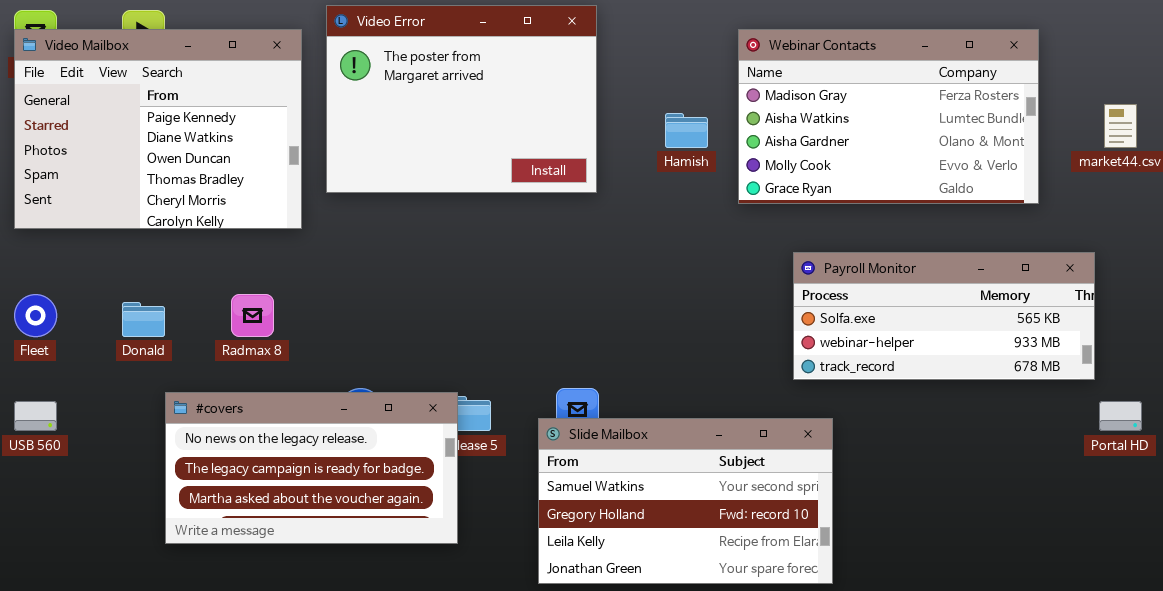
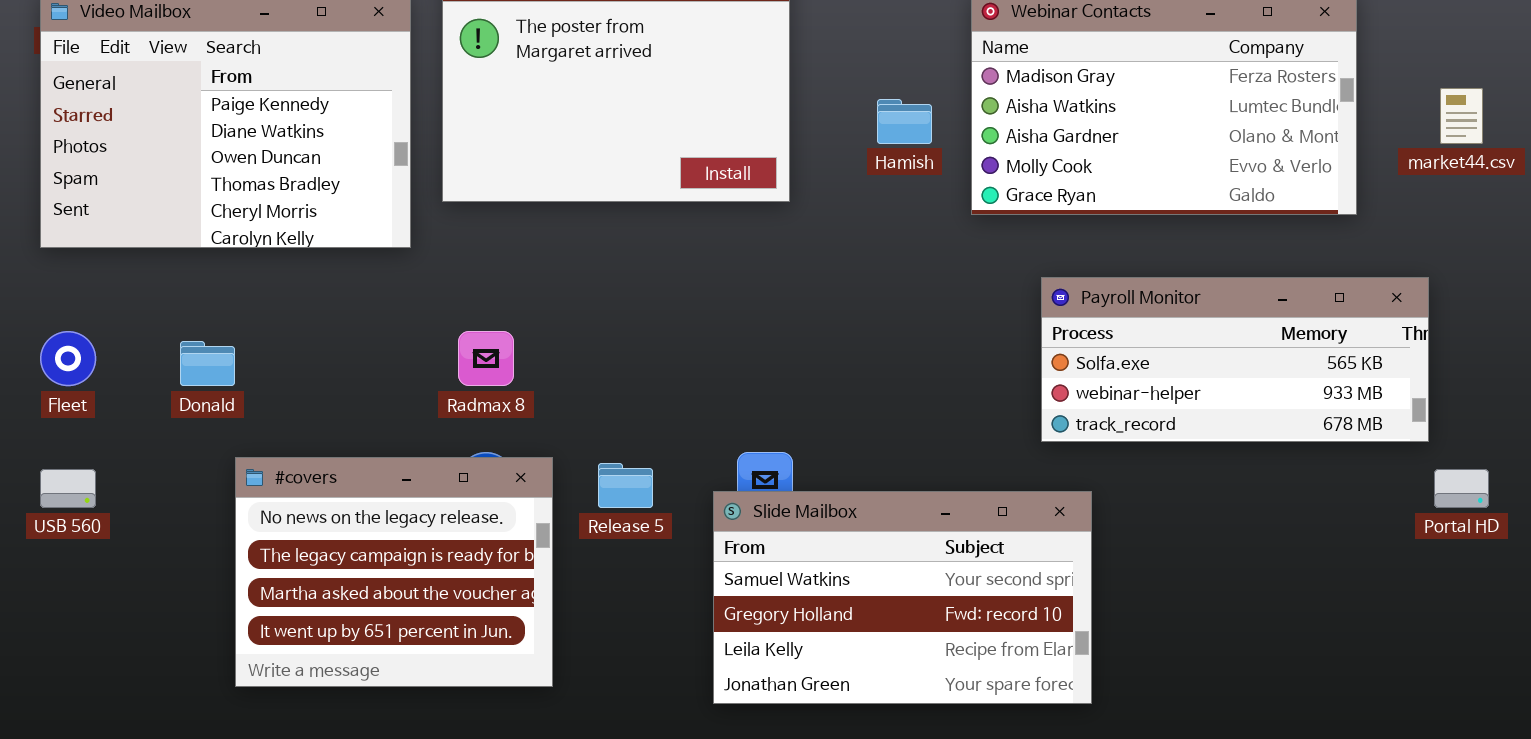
Radmax 8: [231,294,274,337] -> [458,331,514,386], moved
#covers: [165,392,458,544] -> [235,457,553,687], resized

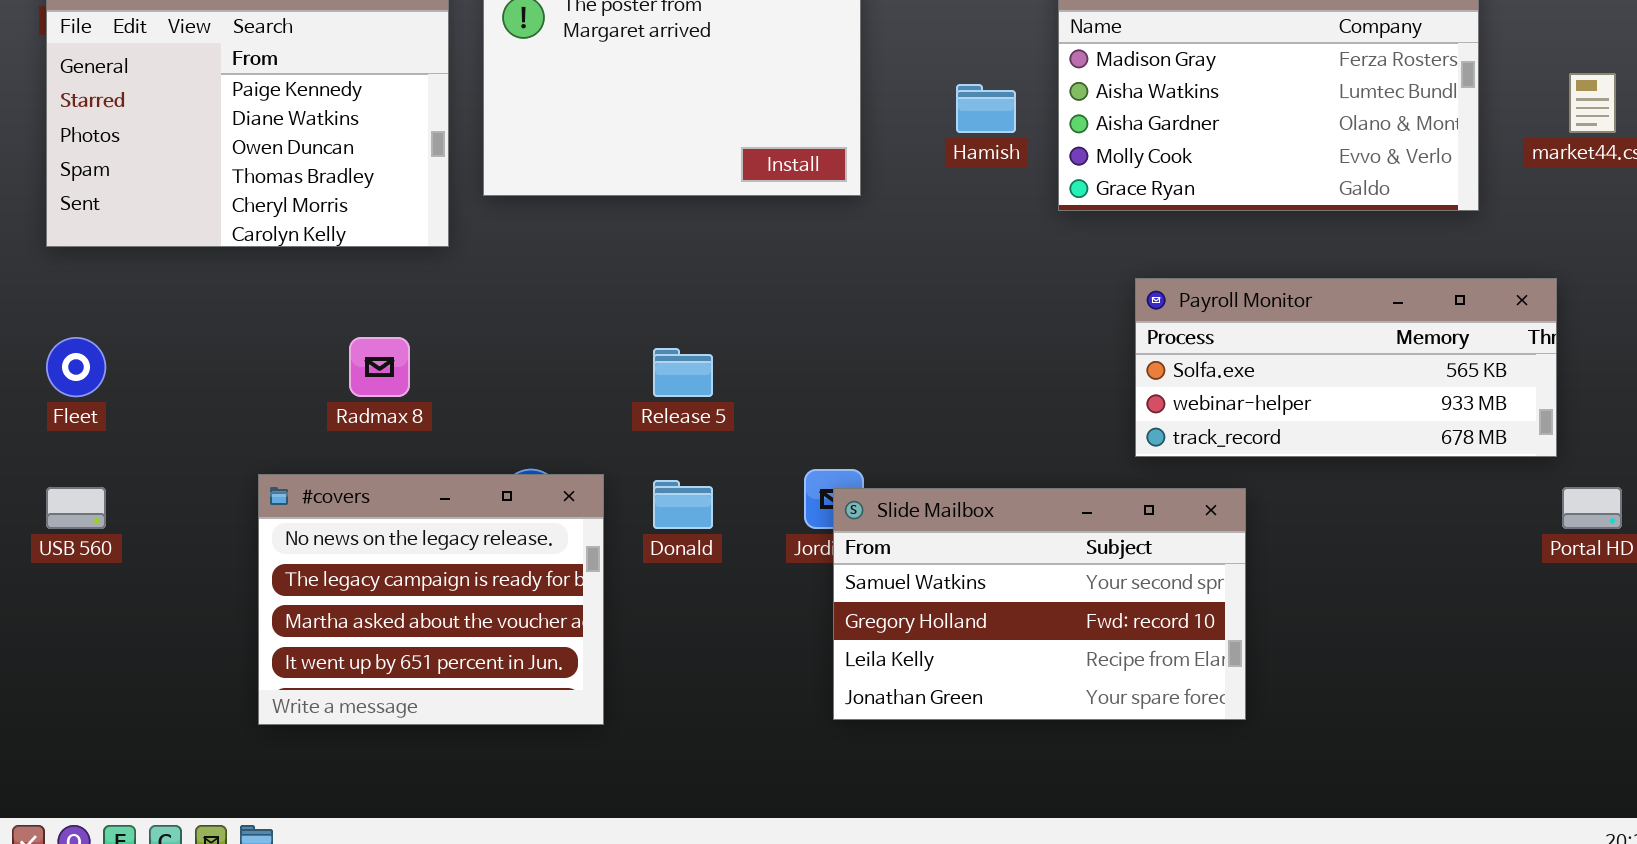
Radmax 8: [458,331,514,386] -> [349,337,410,397], moved
Donald: [180,341,235,386] -> [653,480,713,529], moved
Release 5: [598,463,653,508] -> [653,348,713,397], moved
Slide Mailbox: [713,491,1092,704] -> [833,488,1246,720], moved

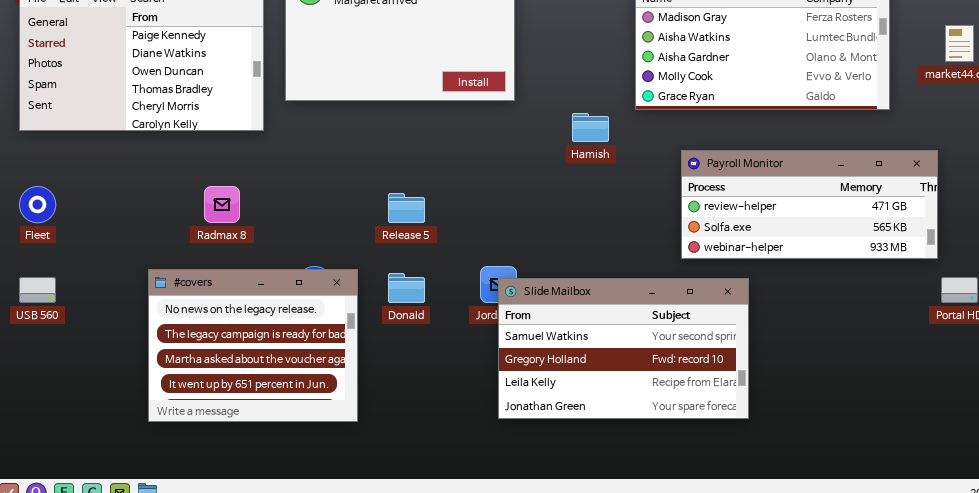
Hamish: [956,84,1016,133] -> [572,113,609,142], moved
Payroll Monitor: [1135,278,1557,457] -> [681,150,938,259], scrolled up 1 row

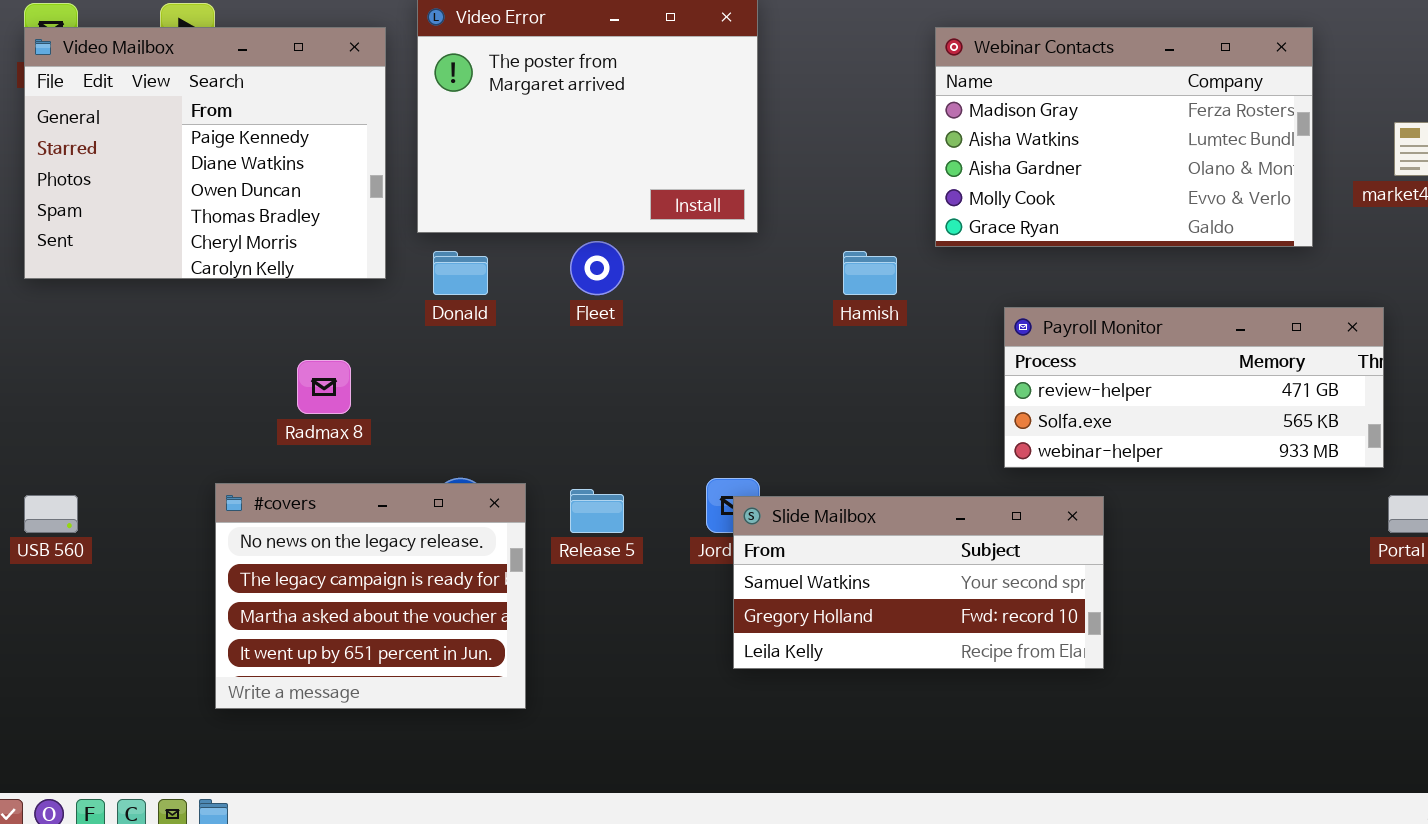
Fleet: [19,186,56,223] -> [570,241,624,295], moved
Release 5: [388,193,425,223] -> [570,489,624,533], moved
Donald: [388,273,425,303] -> [433,251,488,295], moved
Slide Mailbox: [498,278,749,419] -> [733,496,1104,669], resized

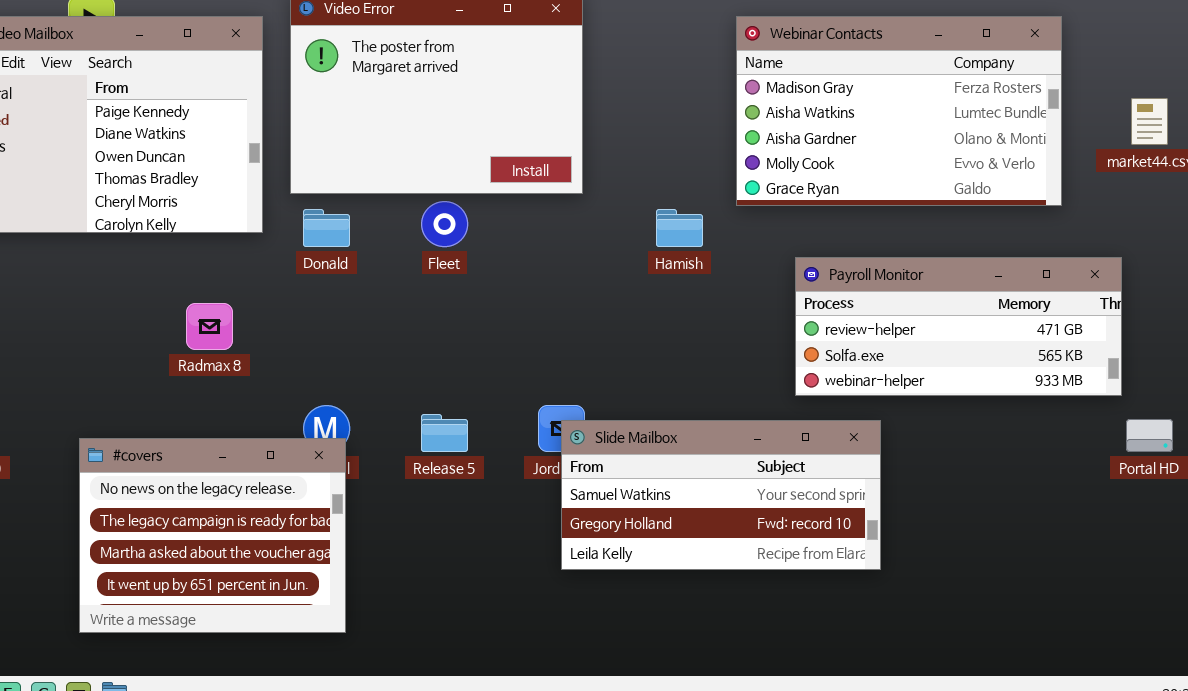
#covers: [215,483,526,709] -> [79,438,346,633], moved

